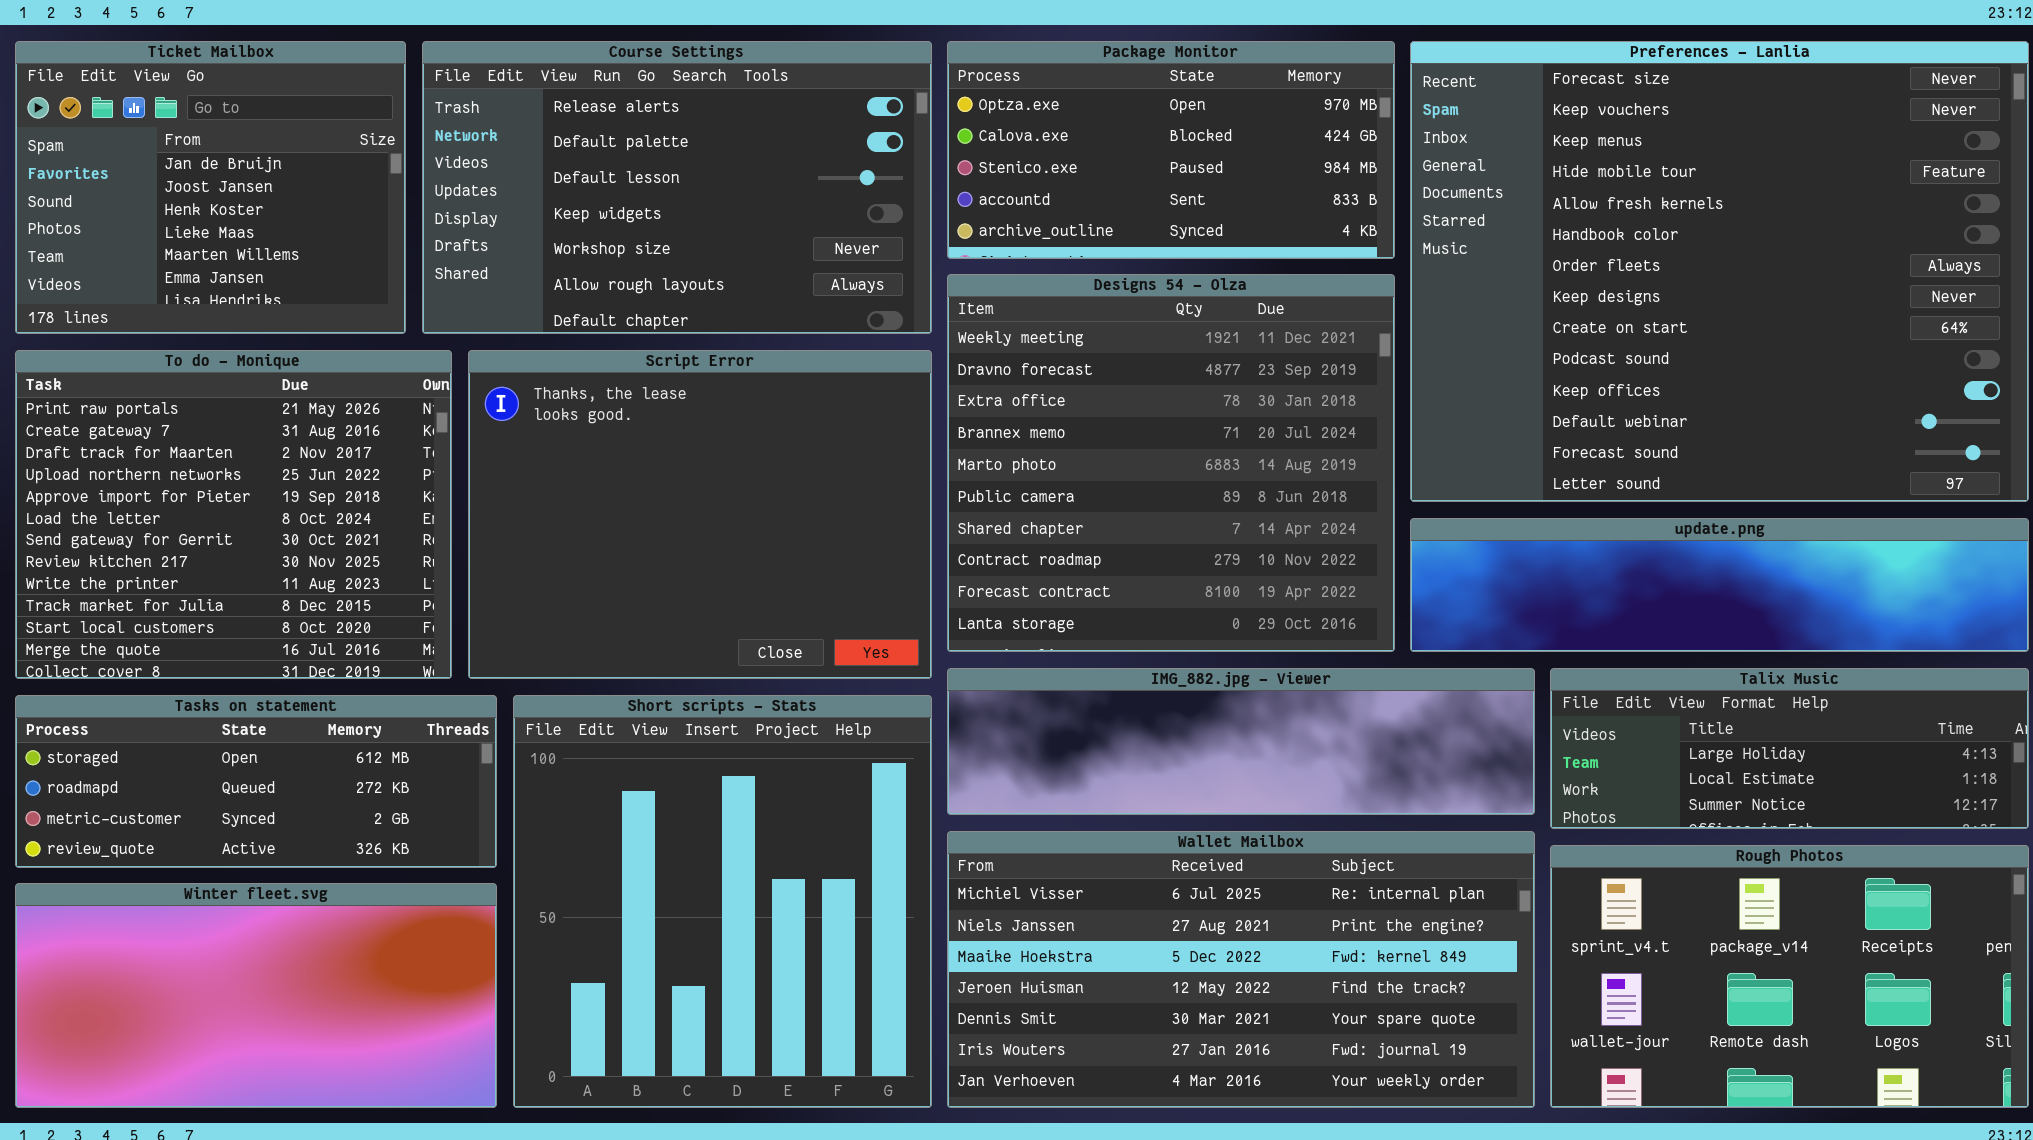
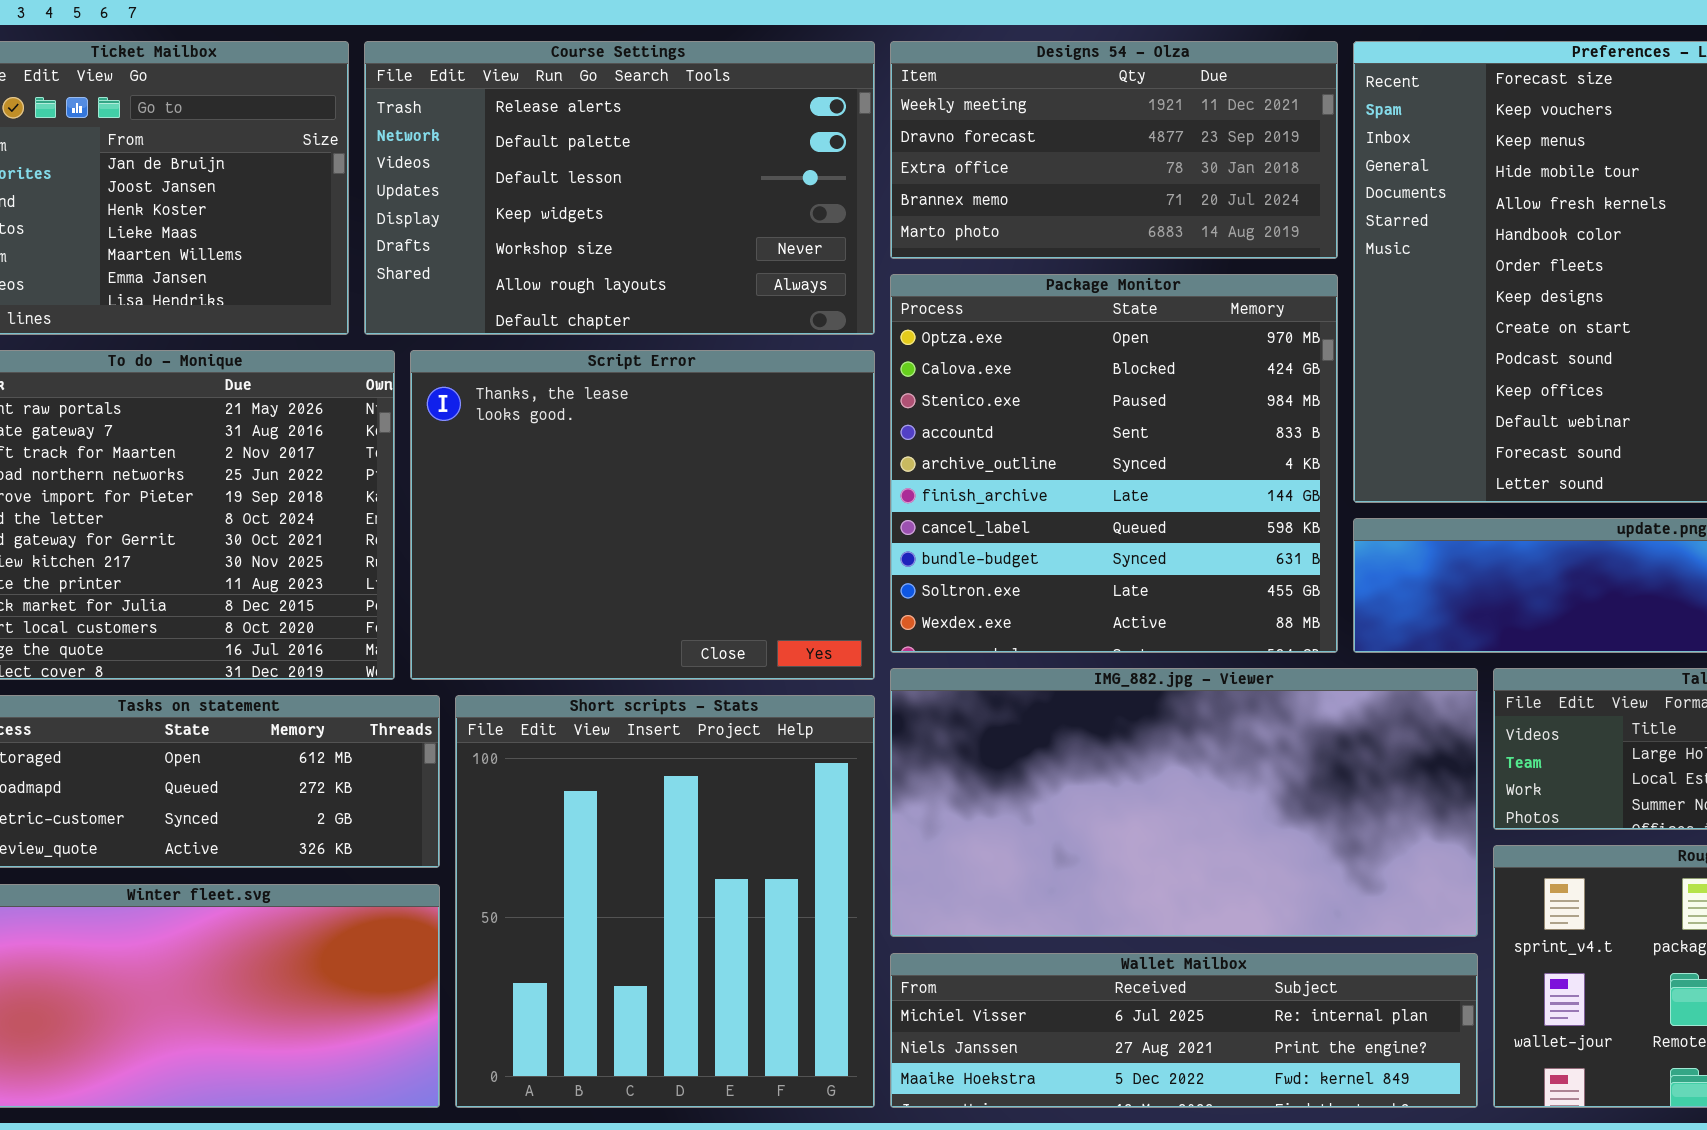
Package Monitor: [947,41,1395,259] -> [890,274,1338,653], moved, resized
Designs 54 - Olza: [947,274,1395,652] -> [890,41,1338,259], moved, resized
IMG_882.jpg - Viewer: [947,668,1535,815] -> [890,668,1478,937], resized
Wallet Mailbox: [947,831,1535,1108] -> [890,953,1478,1108], resized

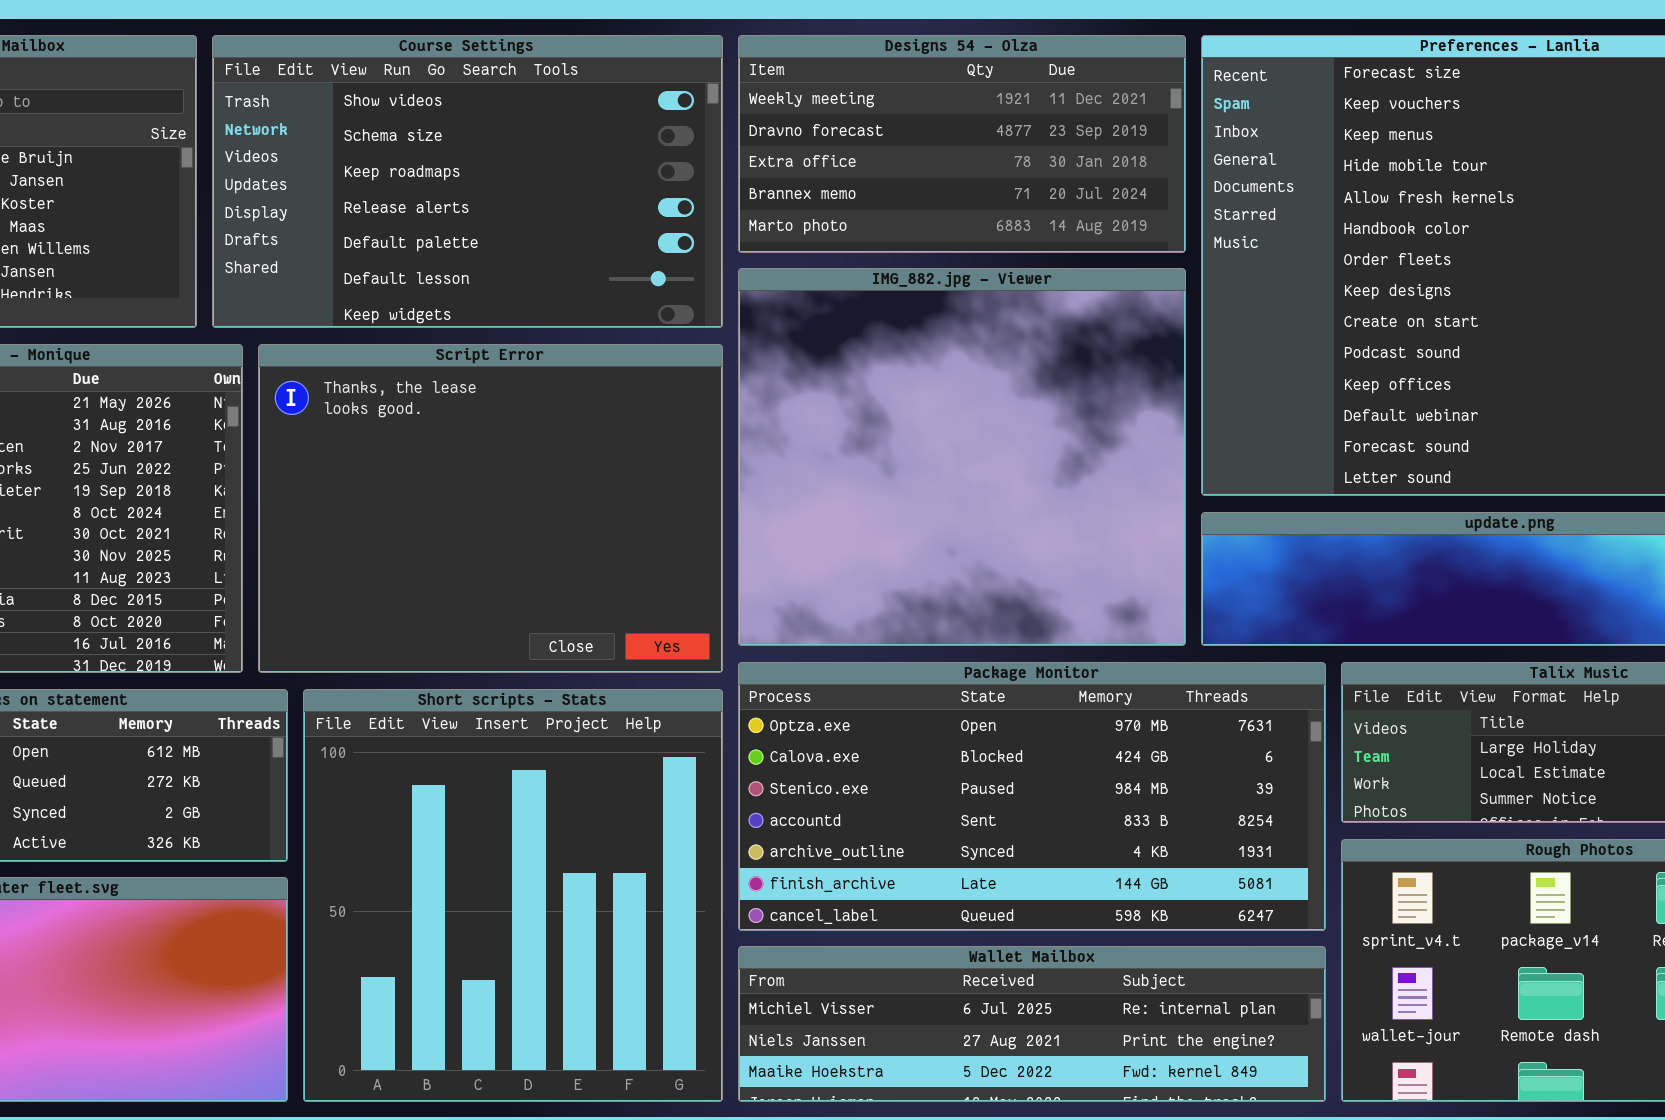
Course Settings: [364,41,875,335] -> [212,35,723,328], scrolled up 3 rows
Package Monitor: [890,274,1338,653] -> [738,662,1326,931], moved, resized
IMG_882.jpg - Viewer: [890,668,1478,937] -> [738,268,1186,646], moved, resized

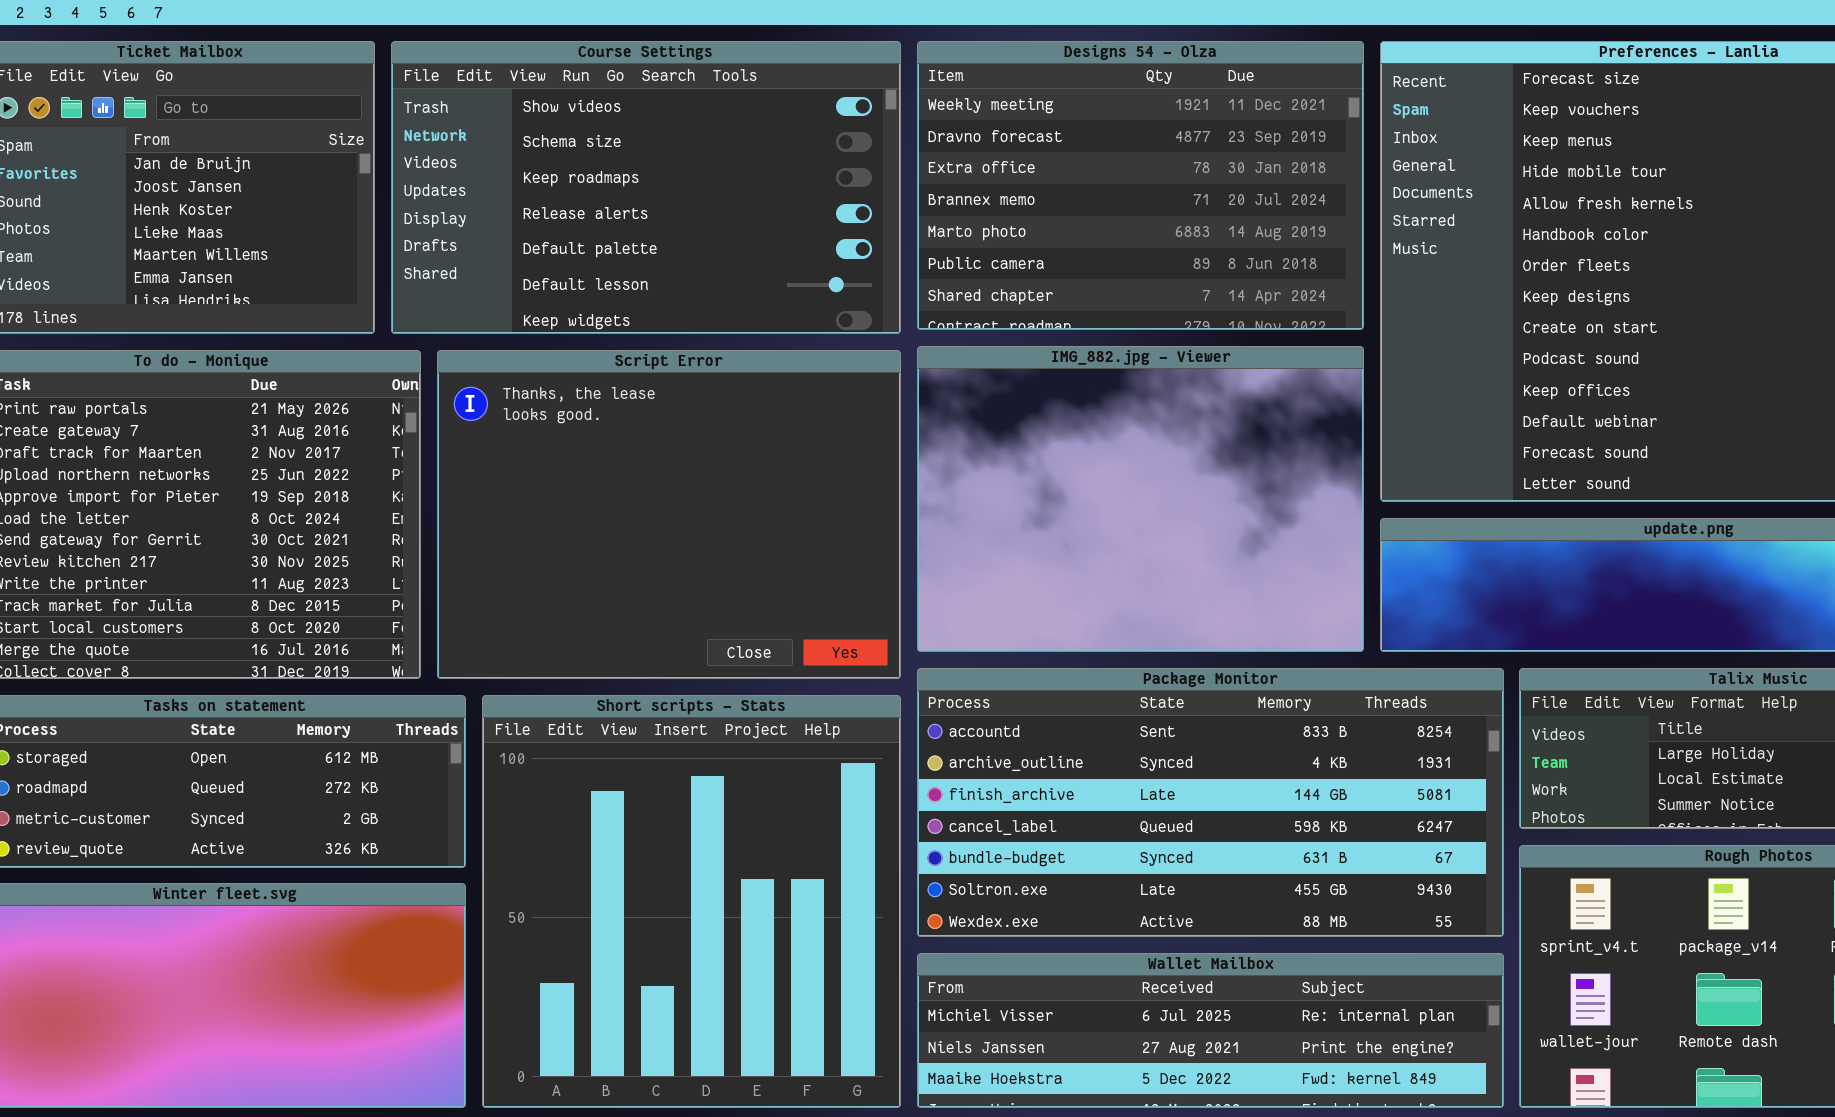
Designs 54 - Olza: [738,35,1186,253] -> [917,41,1364,330], resized
IMG_882.jpg - Viewer: [738,268,1186,646] -> [917,346,1364,652], resized
Package Monitor: [738,662,1326,931] -> [917,668,1504,937], scrolled down 3 rows

